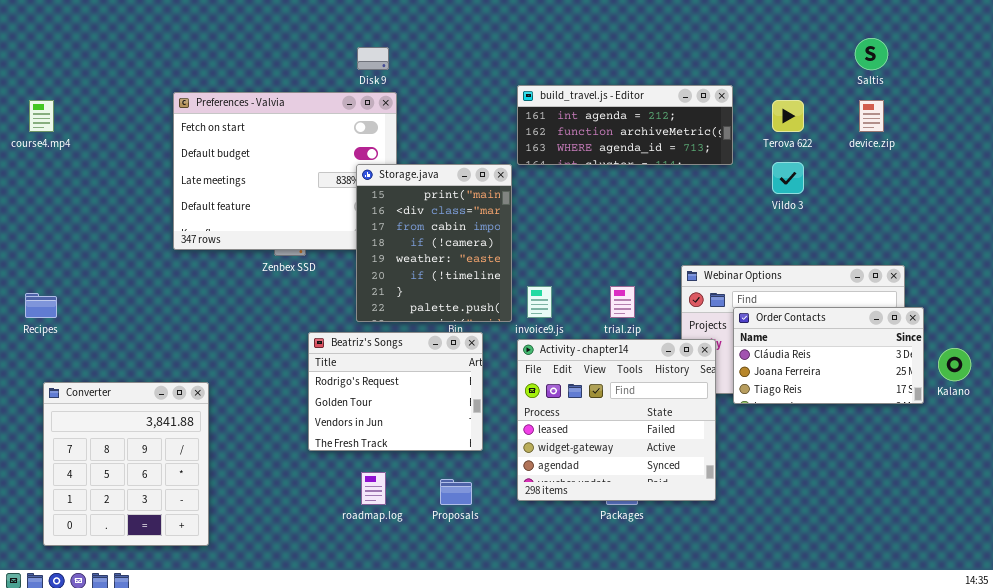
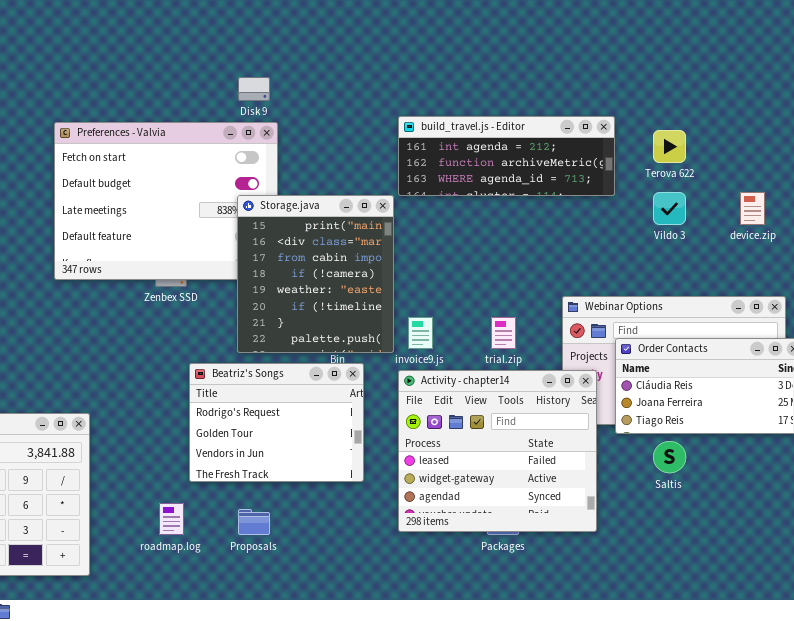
Saltis: [855,38,888,70] -> [653,441,686,473], moved
device.zip: [859,100,884,132] -> [740,192,765,225], moved
roadmap.log: [361,472,386,505] -> [159,503,184,535], moved
Proposals: [440,479,472,505] -> [238,509,270,535], moved

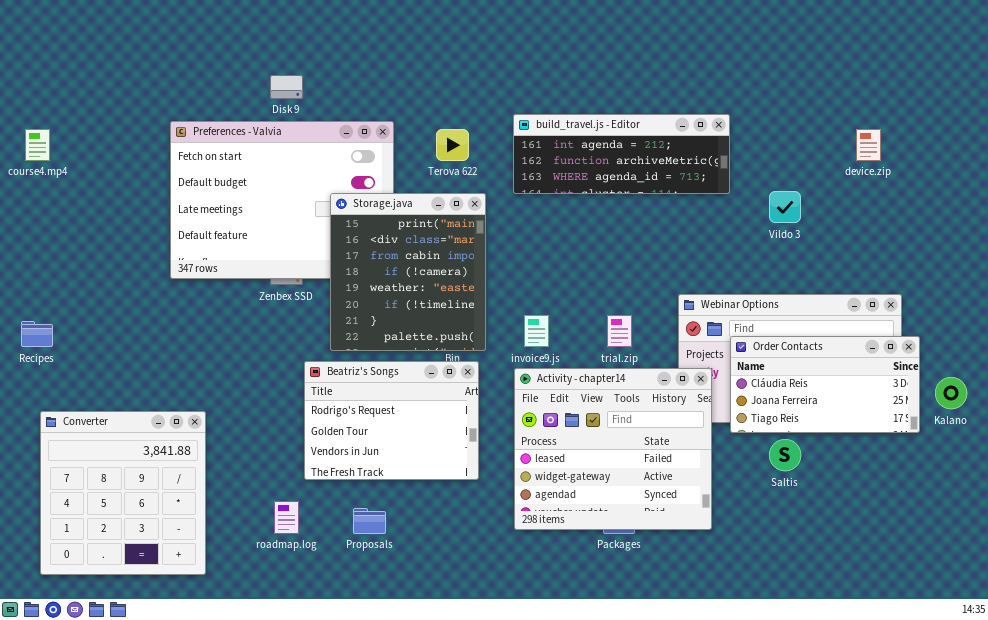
Disk 9: [238,77,270,101] -> [270,75,303,99], moved
Terova 622: [653,130,686,163] -> [436,129,469,161], moved
device.zip: [740,192,765,225] -> [856,129,881,161], moved
Storage.java: [237,195,394,353] -> [330,193,486,351], moved

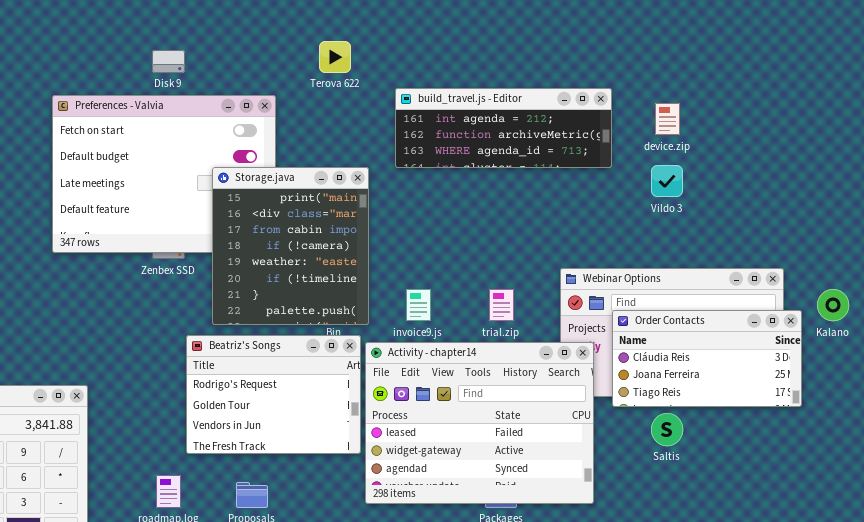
Terova 622: [436,129,469,161] -> [319,41,351,73], moved
device.zip: [856,129,881,161] -> [655,103,680,135], moved
Activity - chapter14: [514,368,712,530] -> [365,342,594,504], resized
Kalano: [935,377,967,409] -> [817,289,849,321], moved

